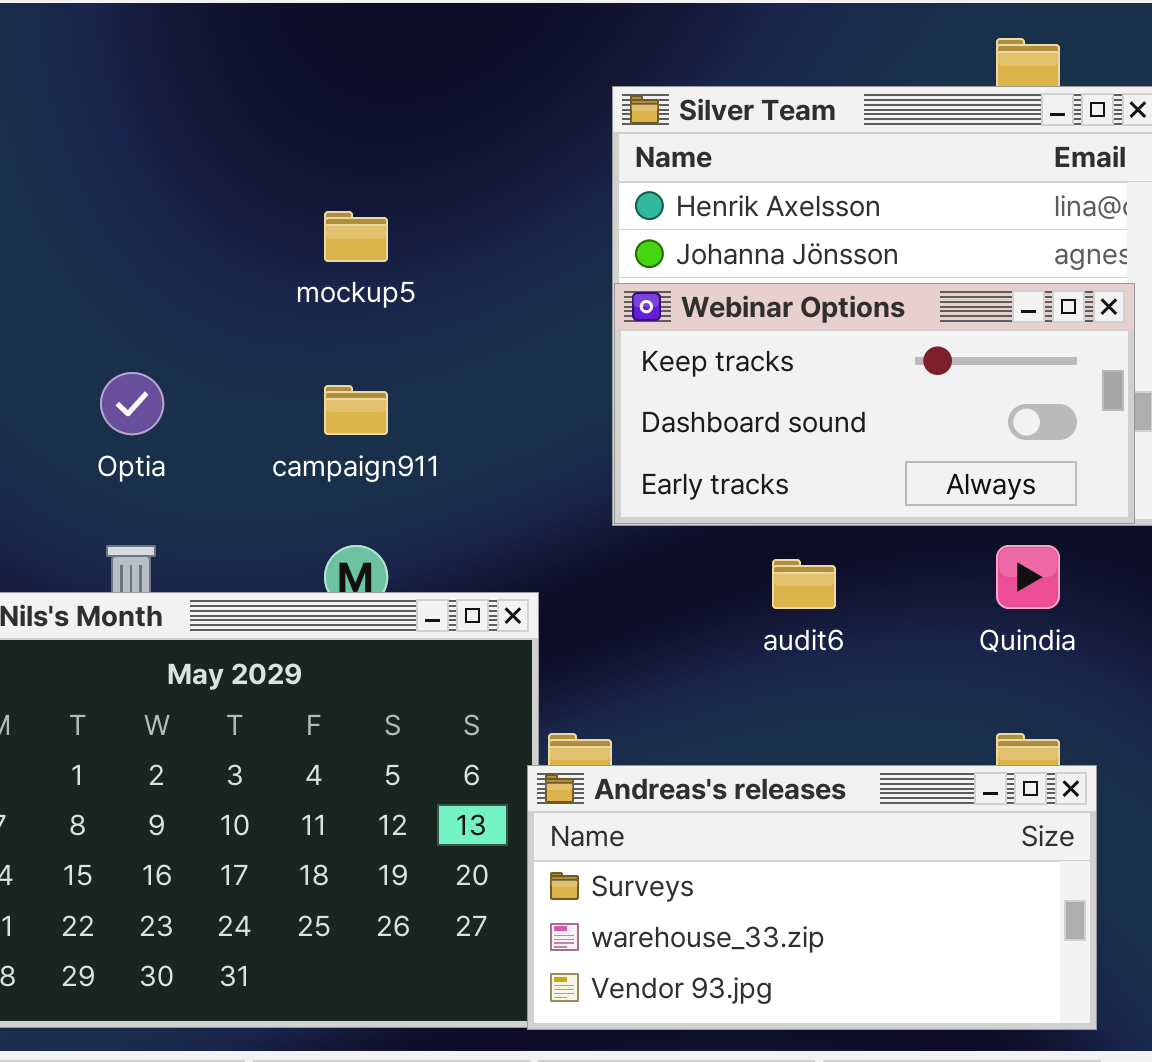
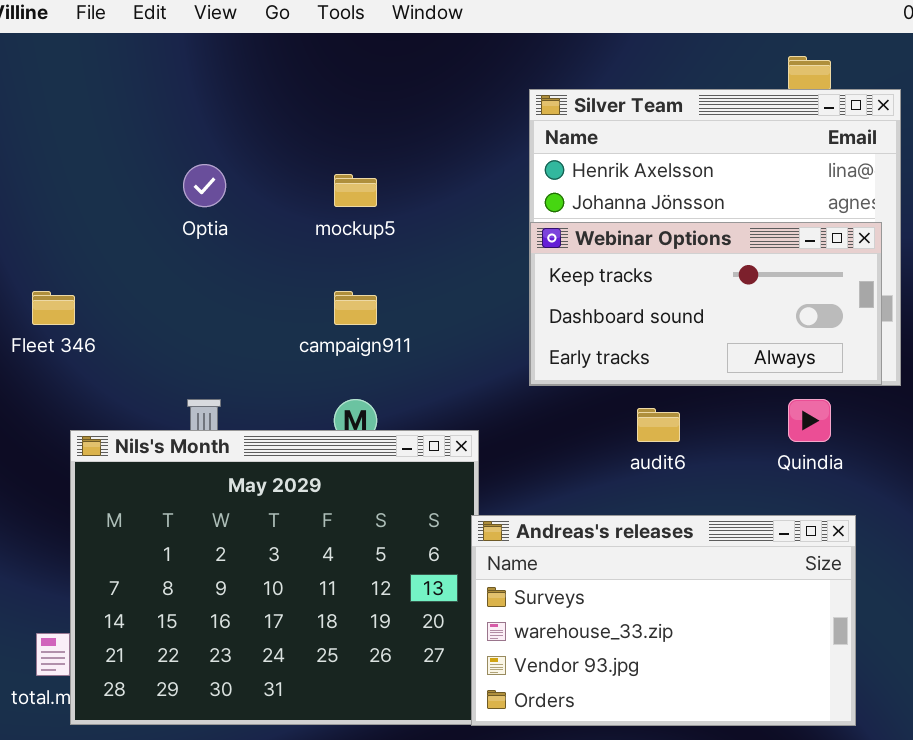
Optia: [100,372,164,435] -> [183,164,226,207], moved
Andreas's releases: [527,765,1097,1030] -> [471,515,856,726], resized

